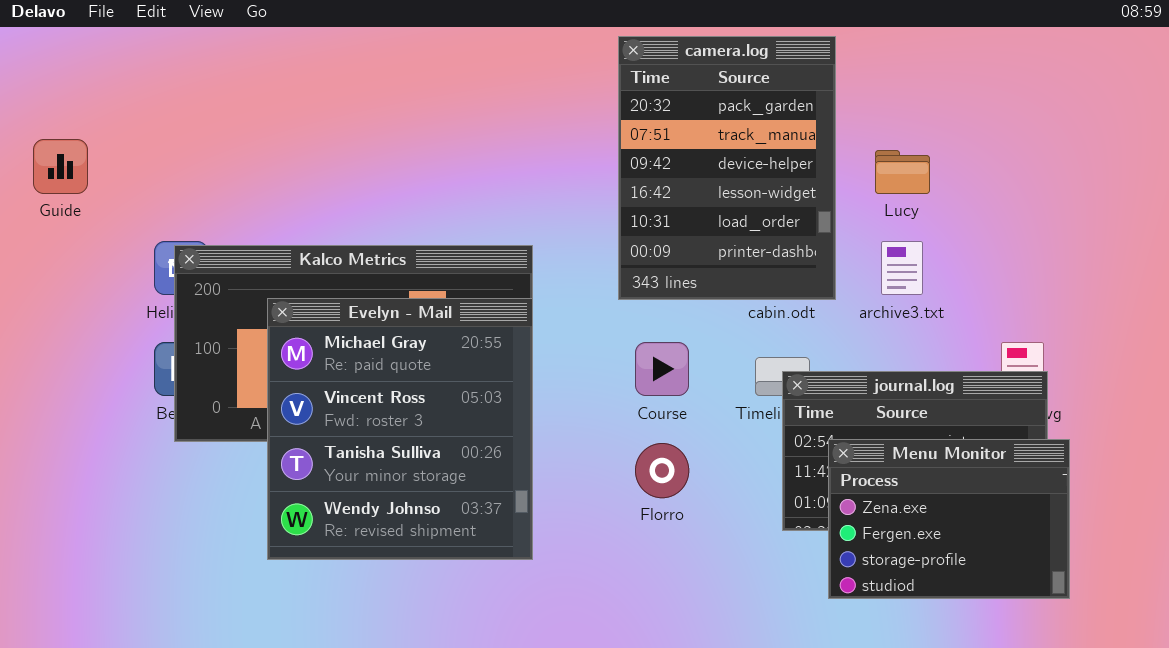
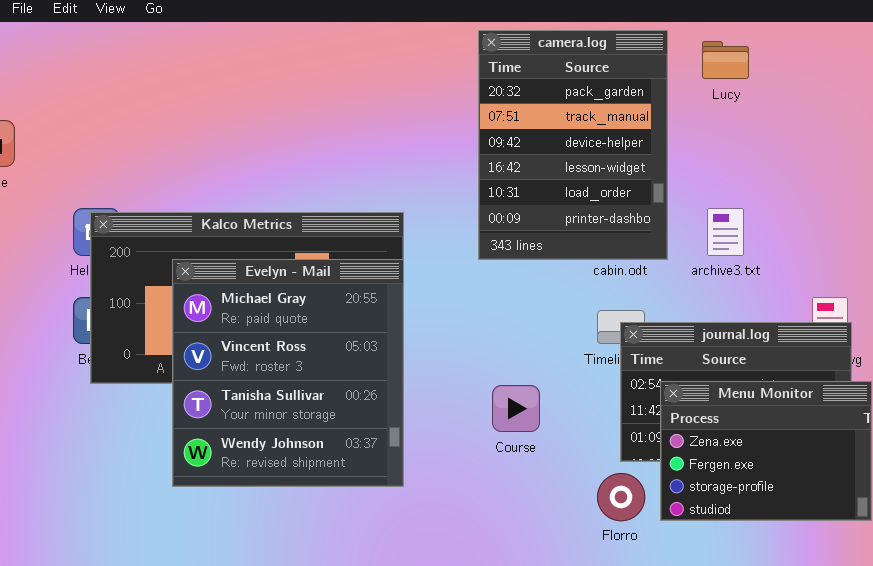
Lucy: [875,150,930,194] -> [702,41,749,79], moved
Course: [635,342,689,396] -> [492,385,540,432], moved
Florro: [635,443,689,498] -> [597,473,645,521], moved

